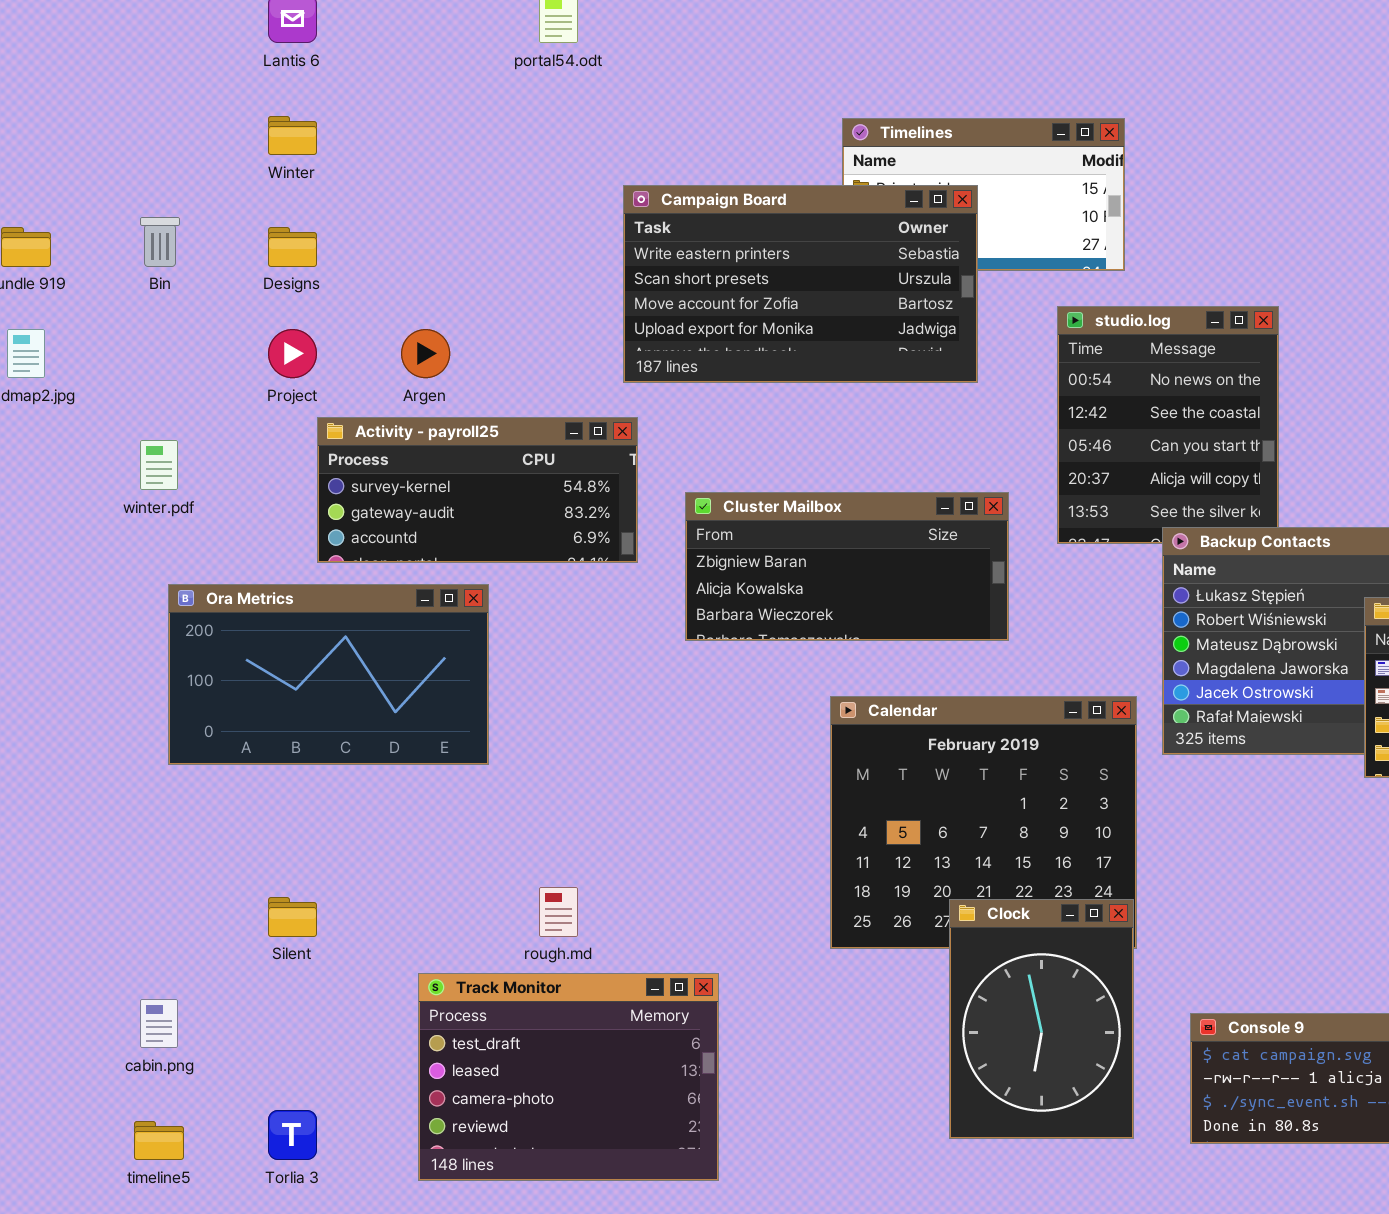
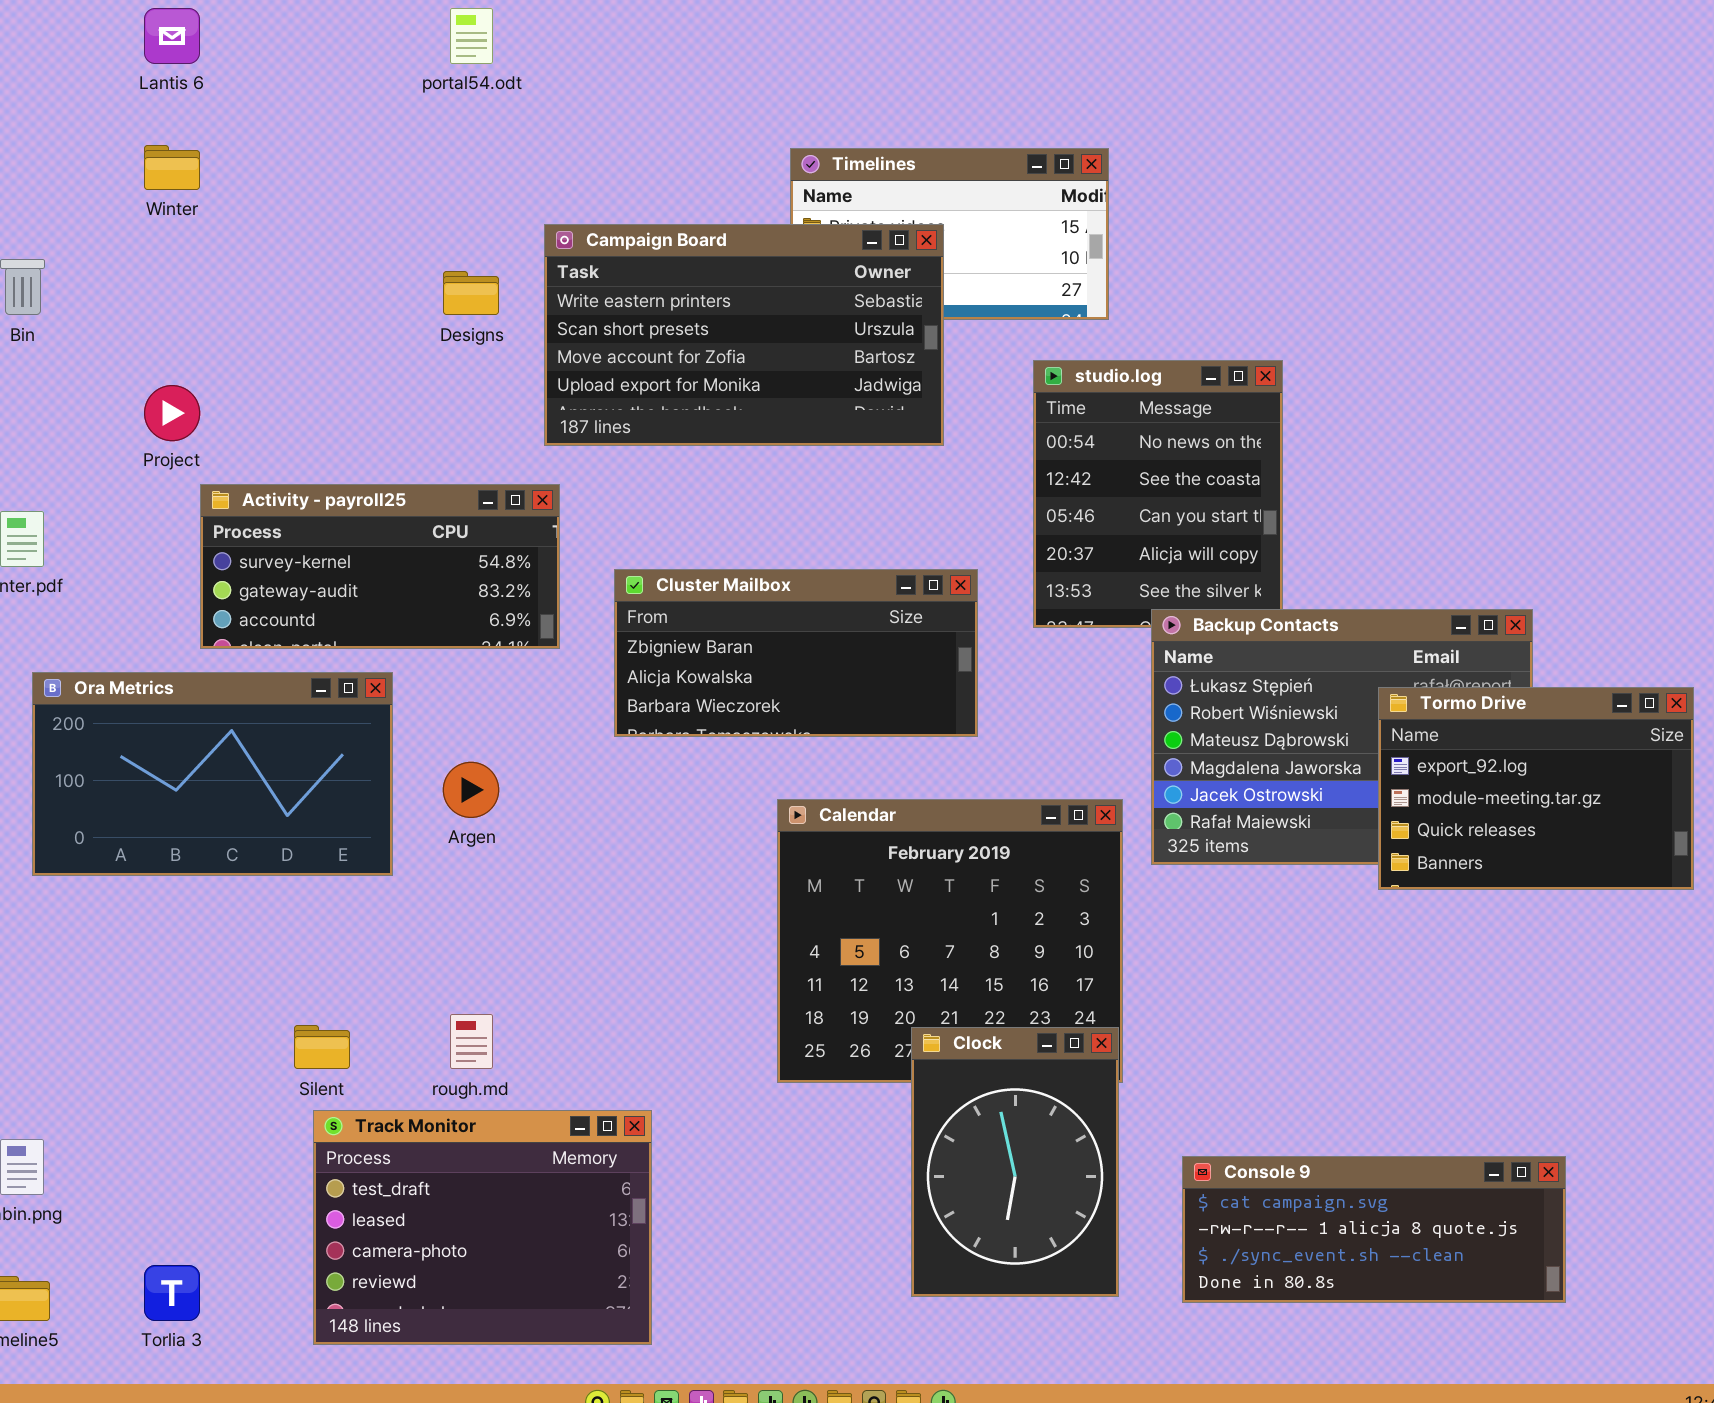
Designs: [268,227,317,267] -> [443,271,499,315], moved
Argen: [401,329,450,378] -> [443,762,499,818], moved
Silent: [268,897,317,937] -> [294,1025,350,1069], moved

